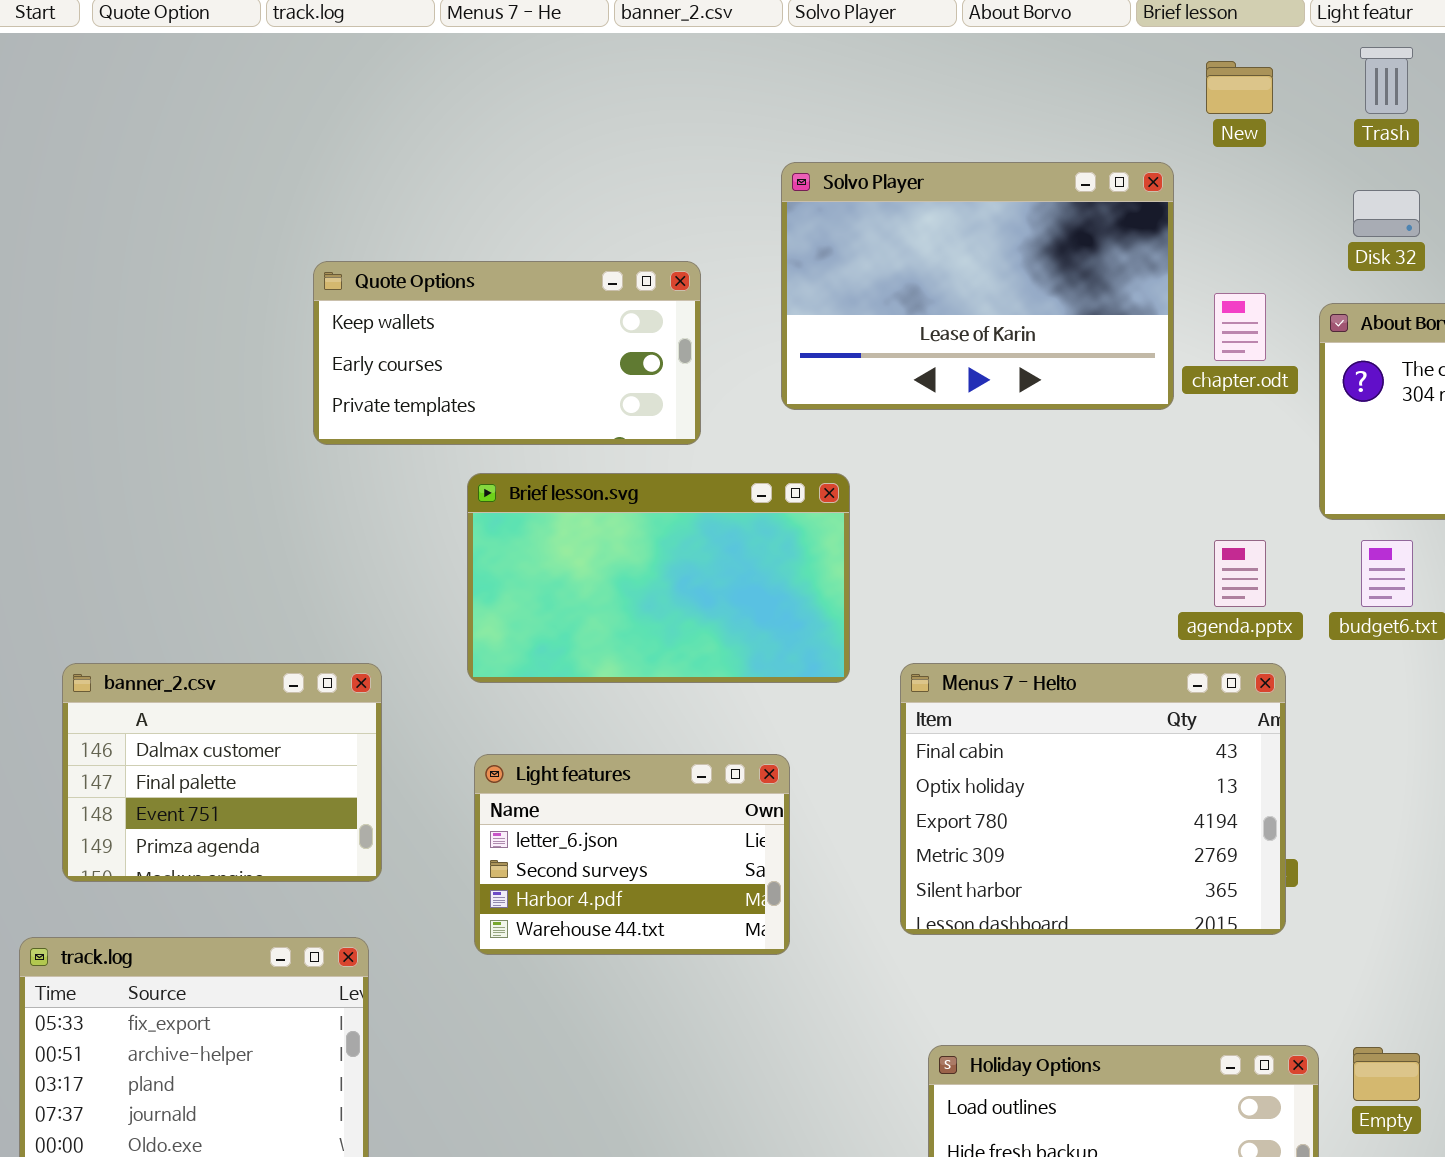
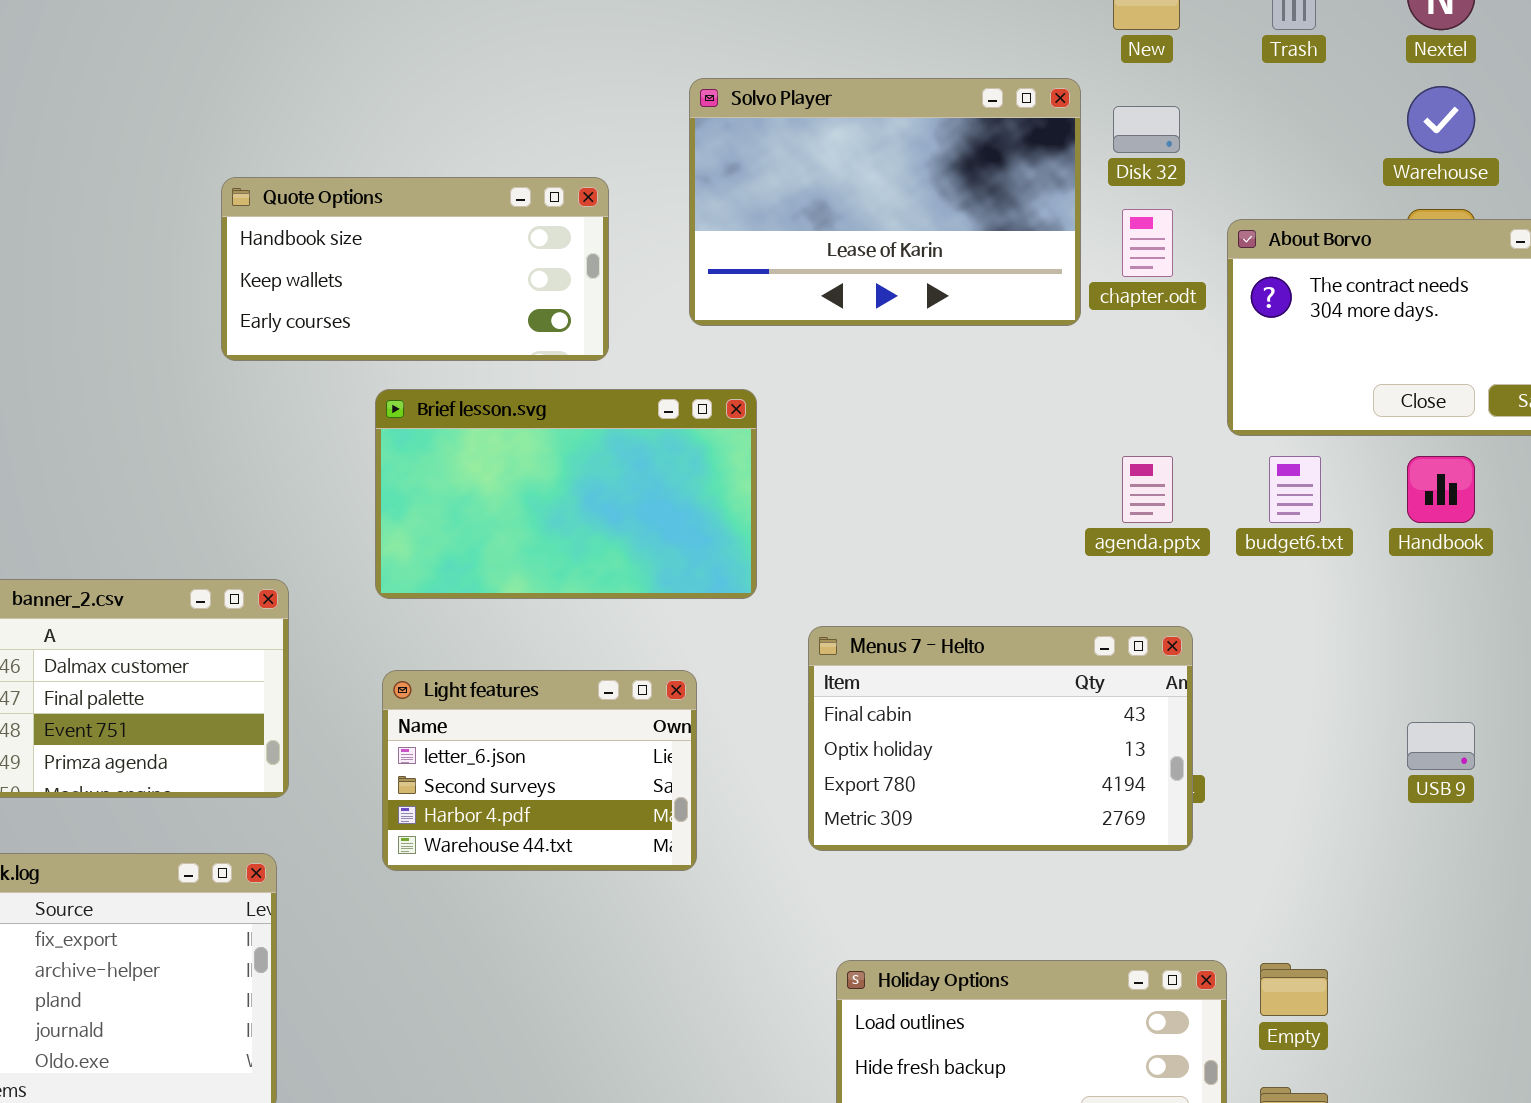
Disk 32: [1353,190,1420,237] -> [1113,106,1180,153], moved
Quote Options: [313,261,701,445] -> [221,177,609,361], scrolled up 1 row
Menus 7 - Helto: [900,663,1286,935] -> [808,626,1193,851], resized

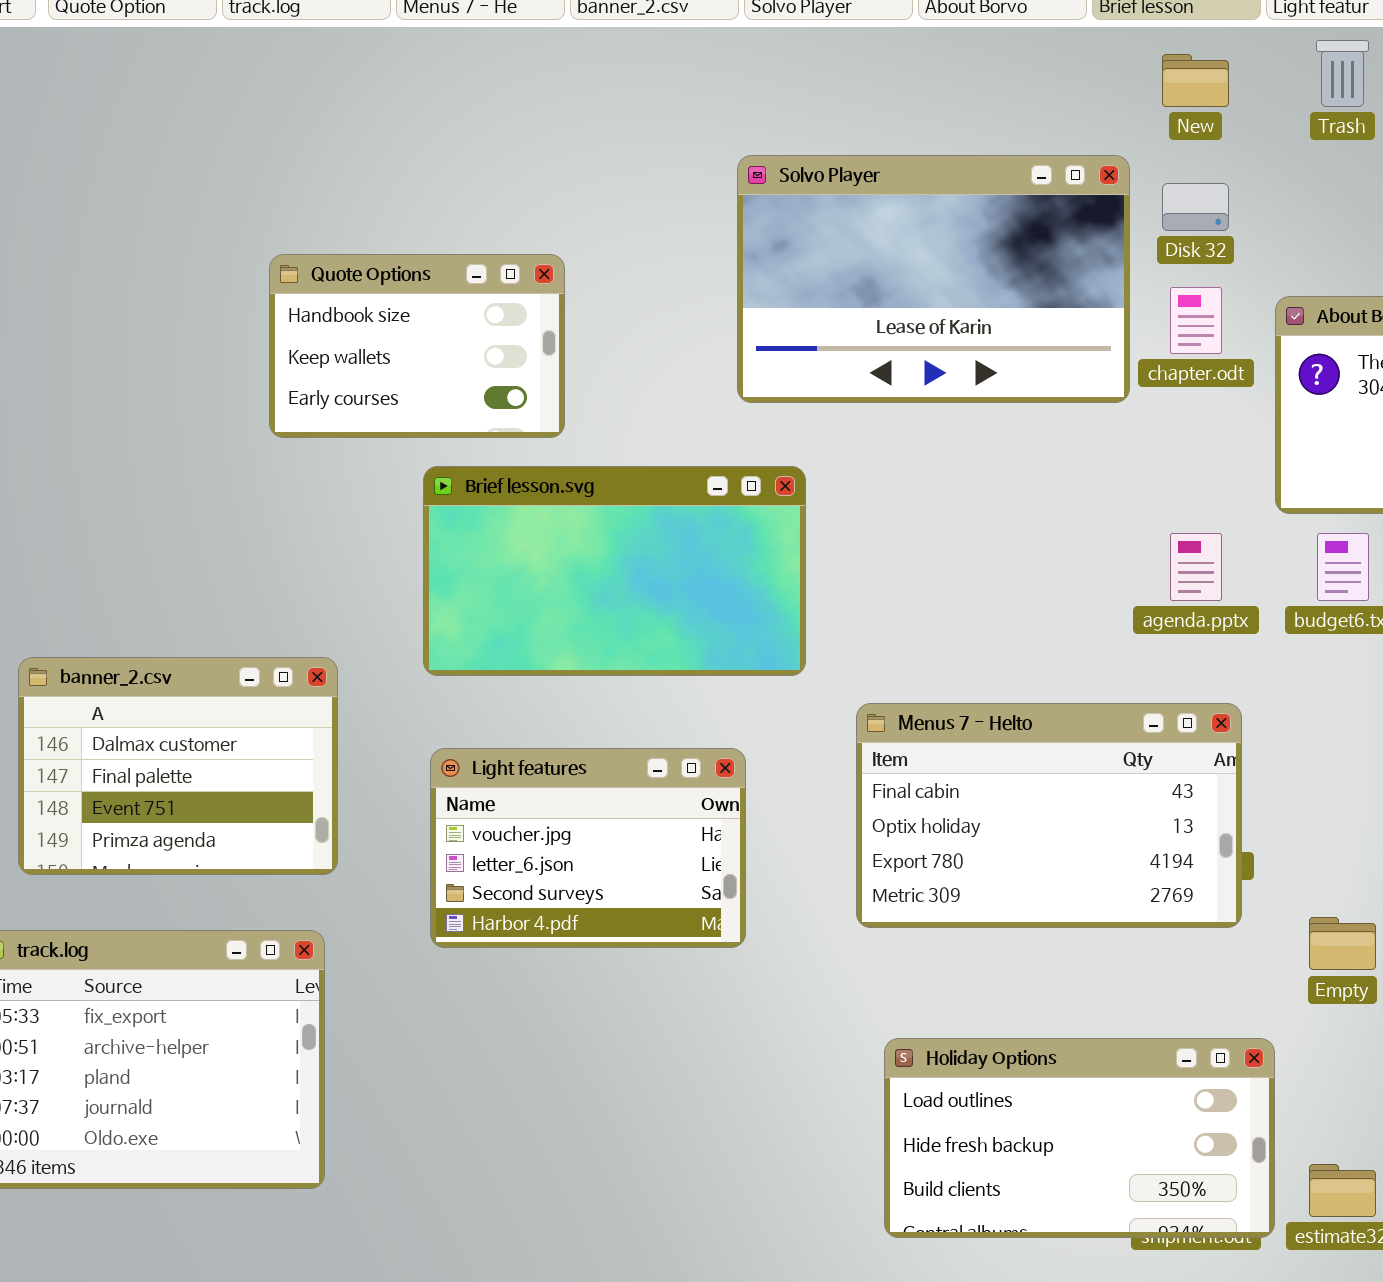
Quote Options: [221,177,609,361] -> [269,254,565,438], resized
Light features: [382,670,697,871] -> [430,748,746,948], scrolled up 1 row
Empty: [1260,963,1328,1016] -> [1309,917,1376,970], moved

